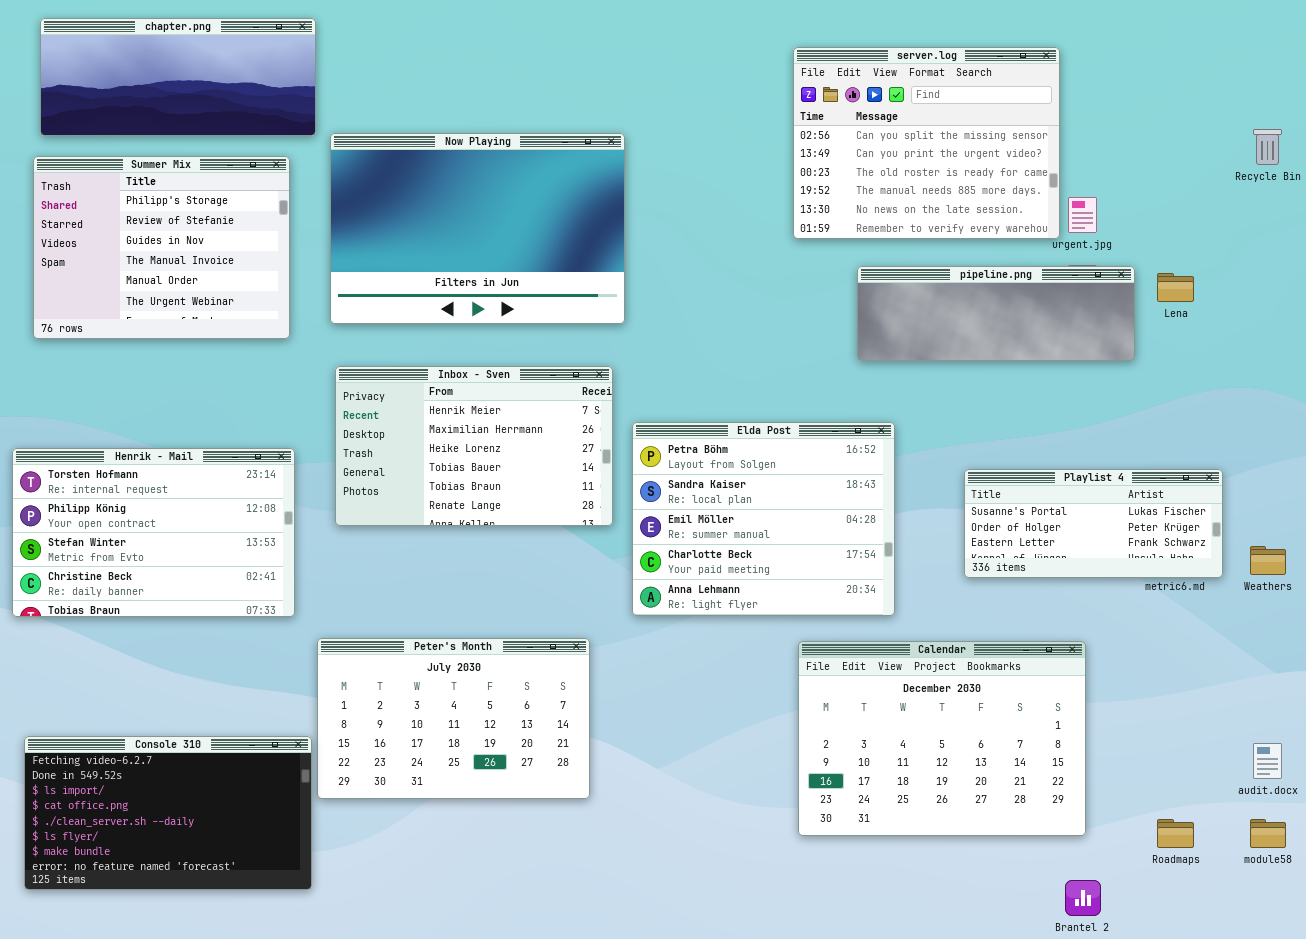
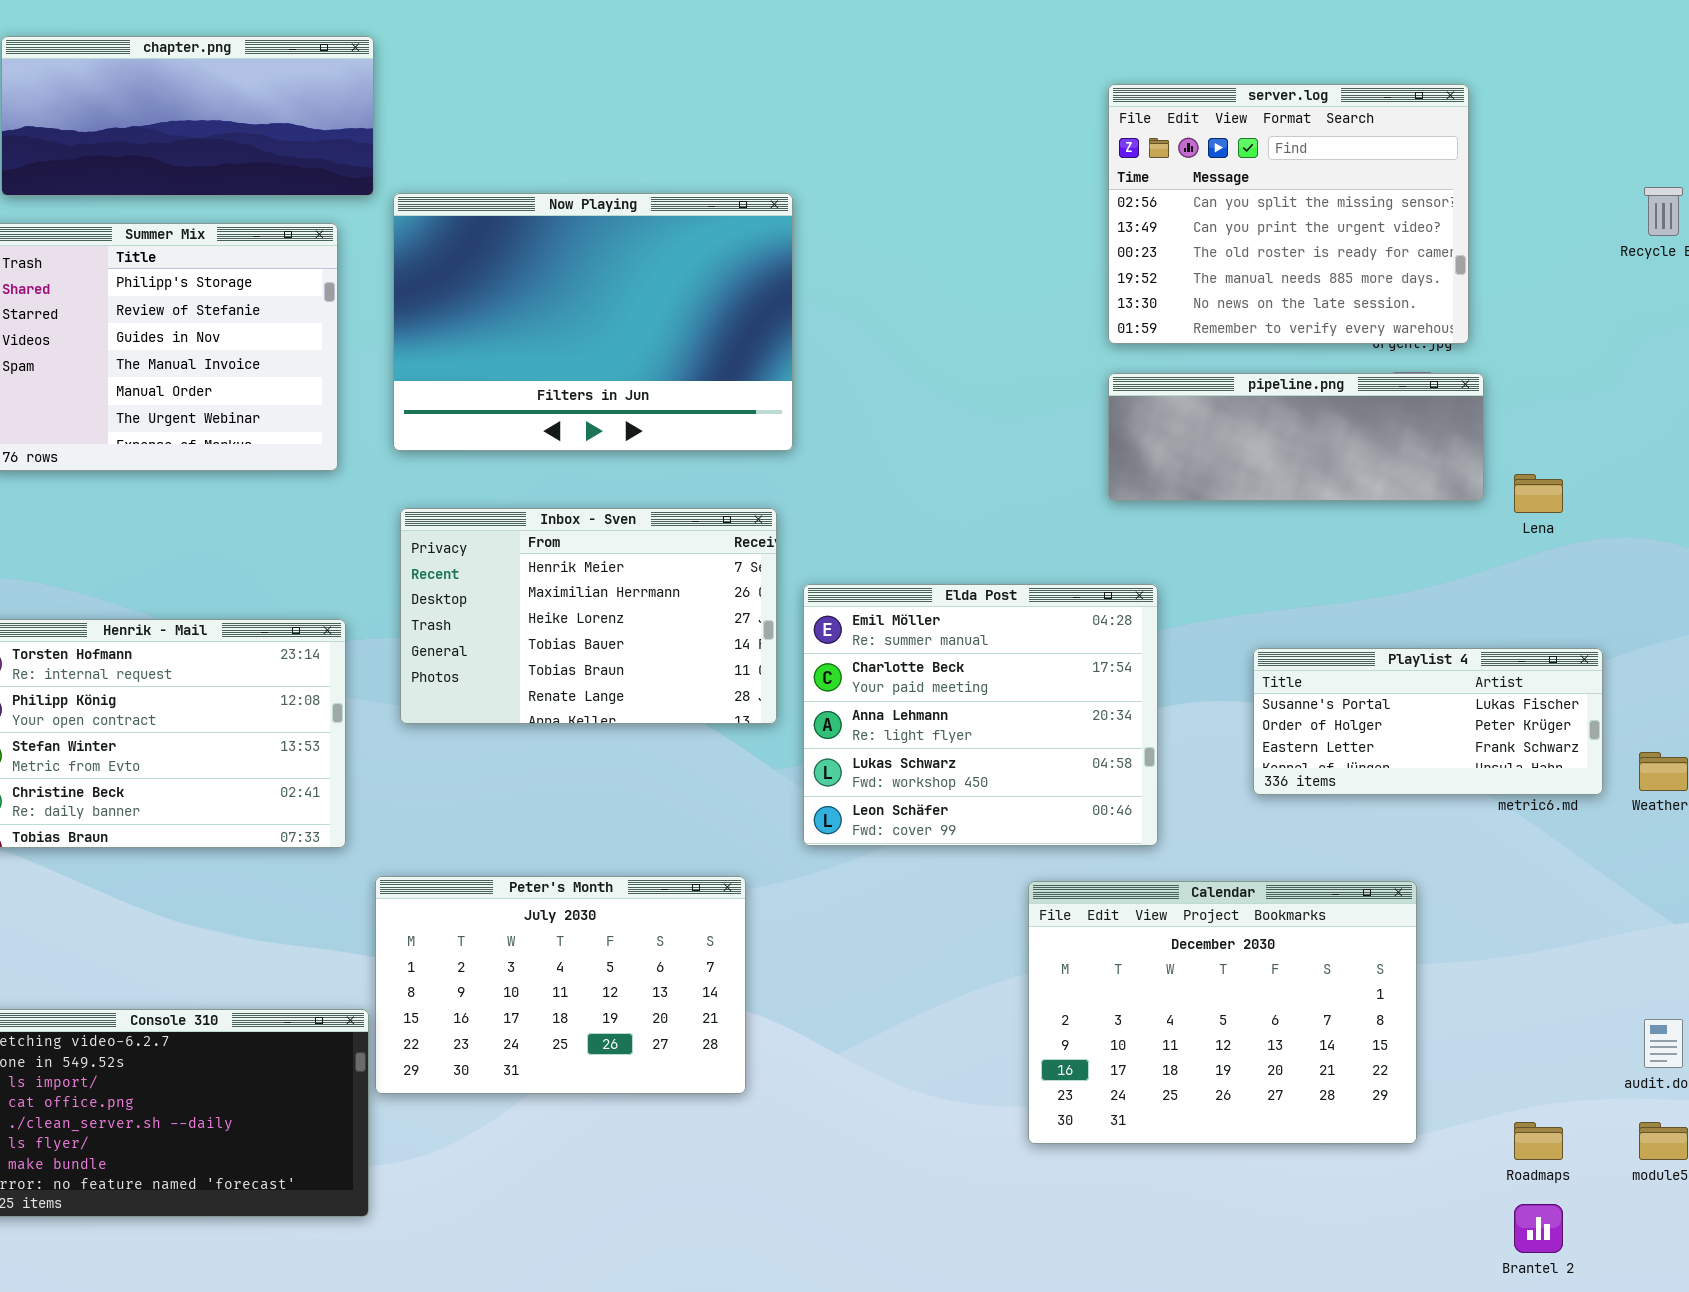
server.log: [793,47,1060,239] -> [1108,84,1469,344], moved
Lena: [1157,273,1194,302] -> [1514,474,1563,513], moved
Elda Post: [632,422,895,616] -> [803,584,1158,846], scrolled down 2 rows
Brantel 2: [1065,880,1101,916] -> [1514,1204,1563,1253], moved

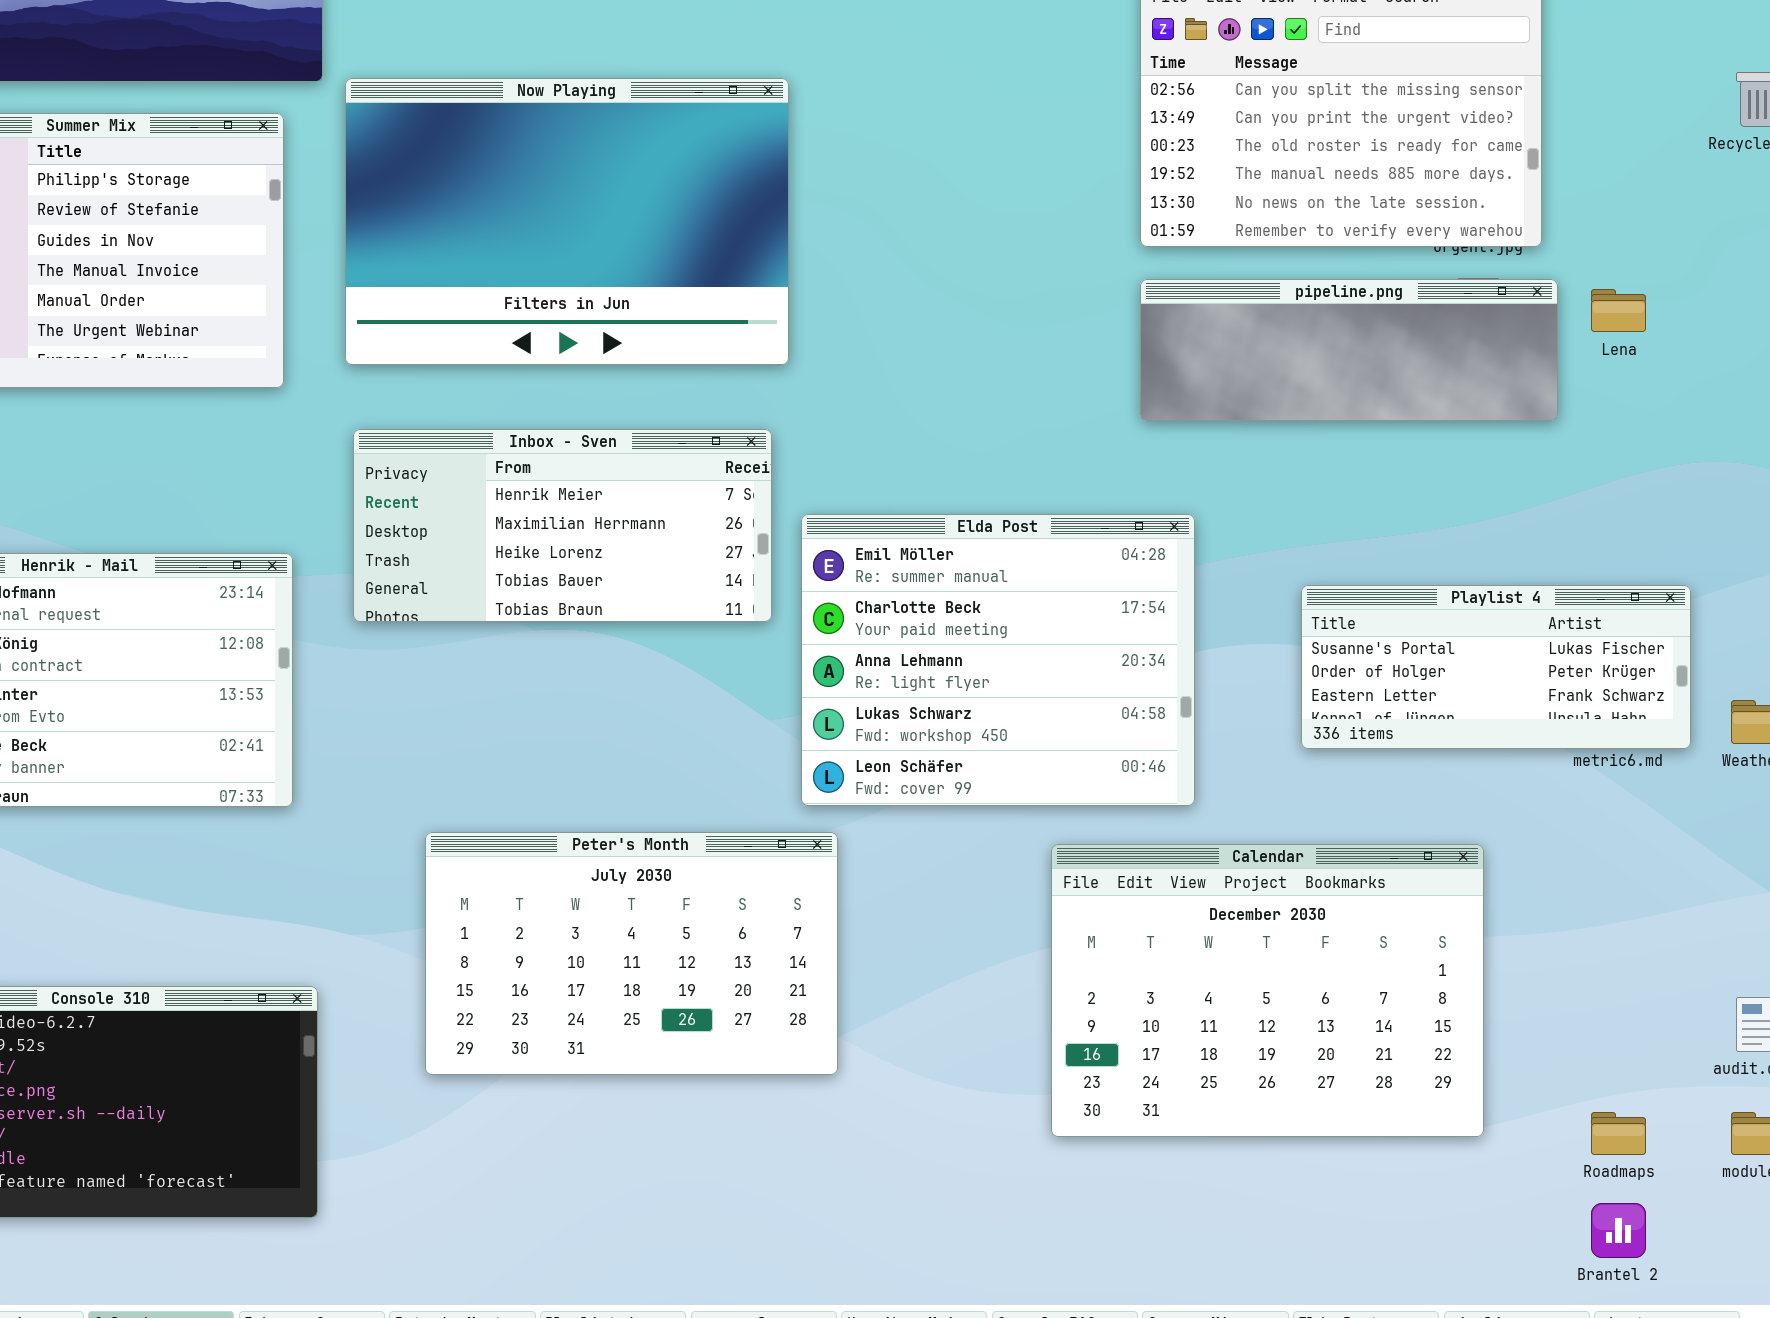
Lena: [1514,474,1563,513] -> [1591,289,1646,332], moved
Inbox - Sven: [400,508,777,724] -> [353,429,772,622], resized
Peter's Month: [375,876,746,1094] -> [425,832,838,1075], moved

